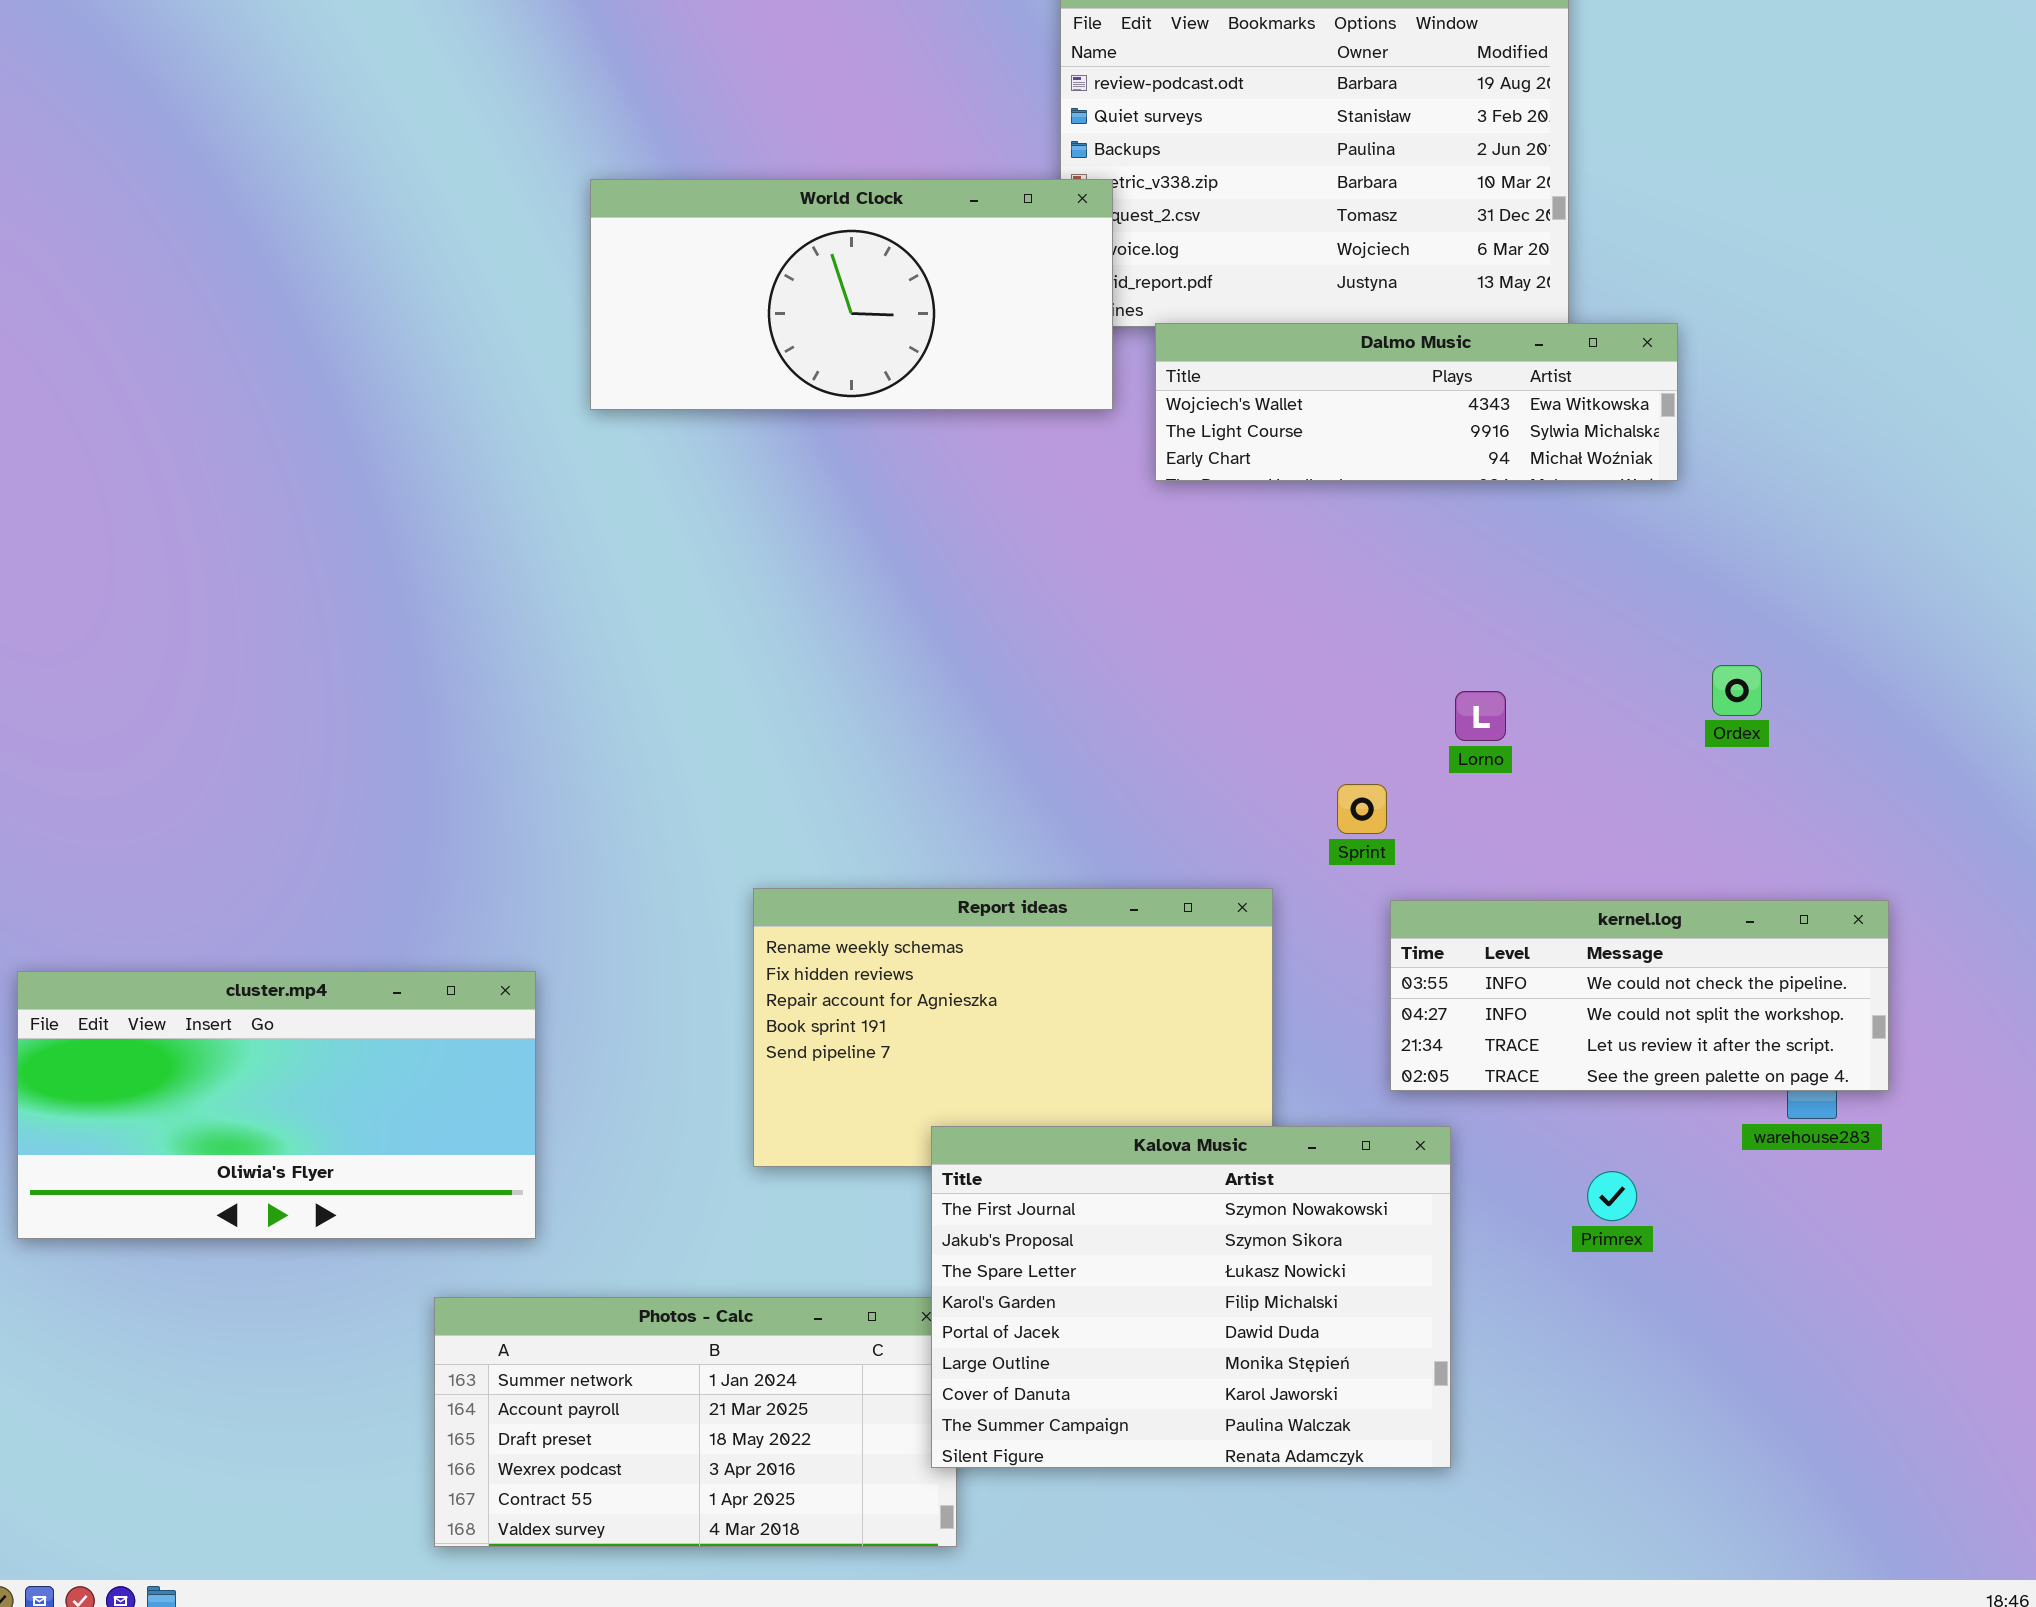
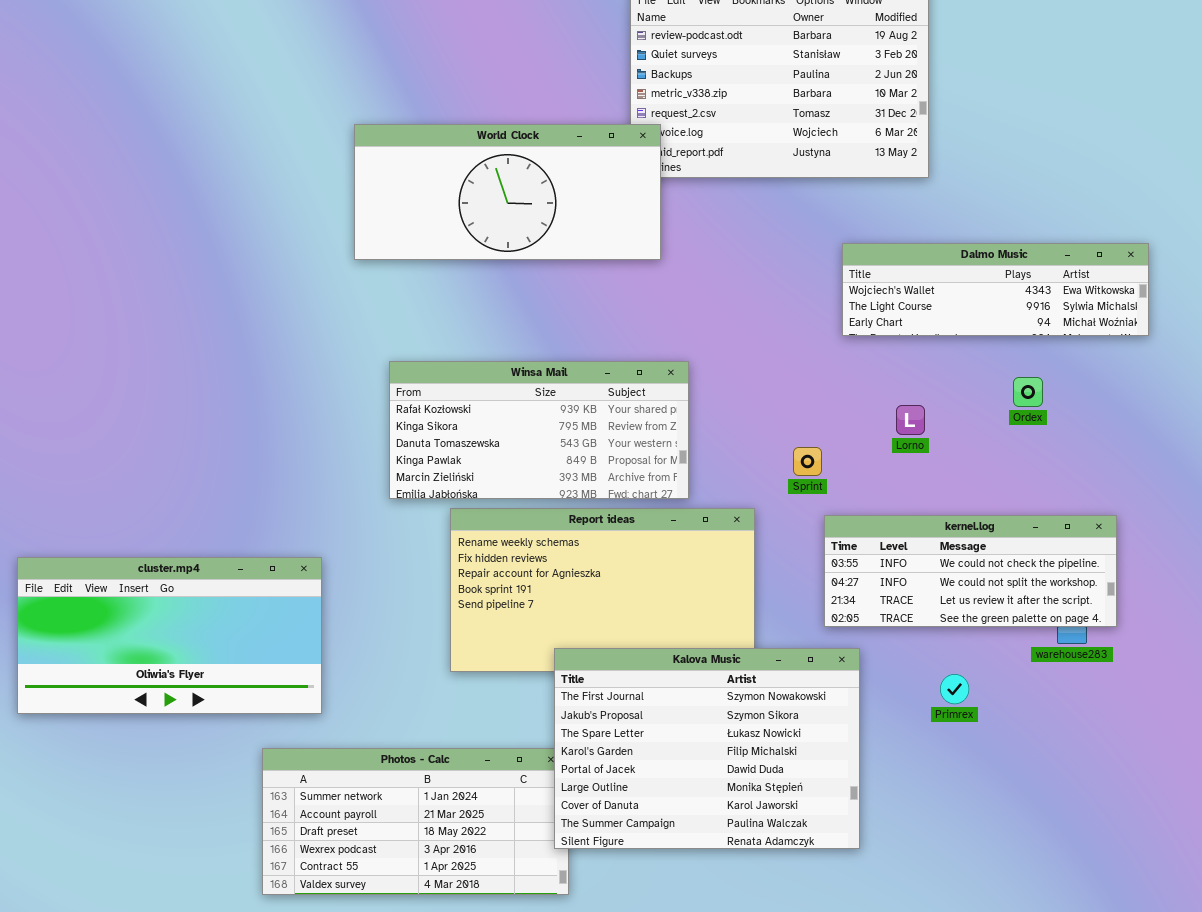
World Clock: [590,179,1113,410] -> [354,124,661,260], moved
Dalmo Music: [1155,323,1678,481] -> [842,243,1149,336], moved
Winsa Mail: none -> [389,361,689,499], opened
Lorno: [1455,691,1506,741] -> [896,405,925,435], moved

